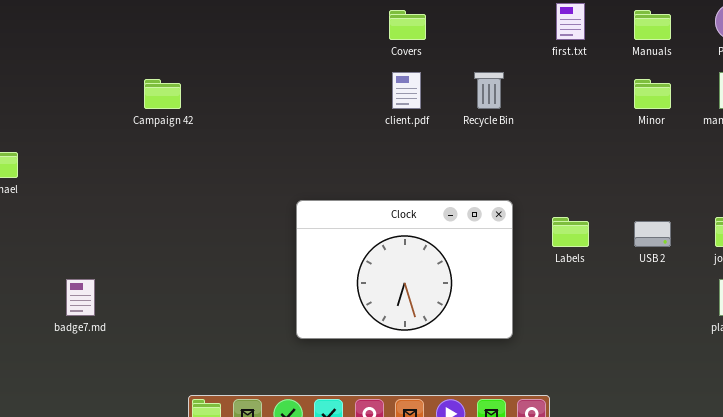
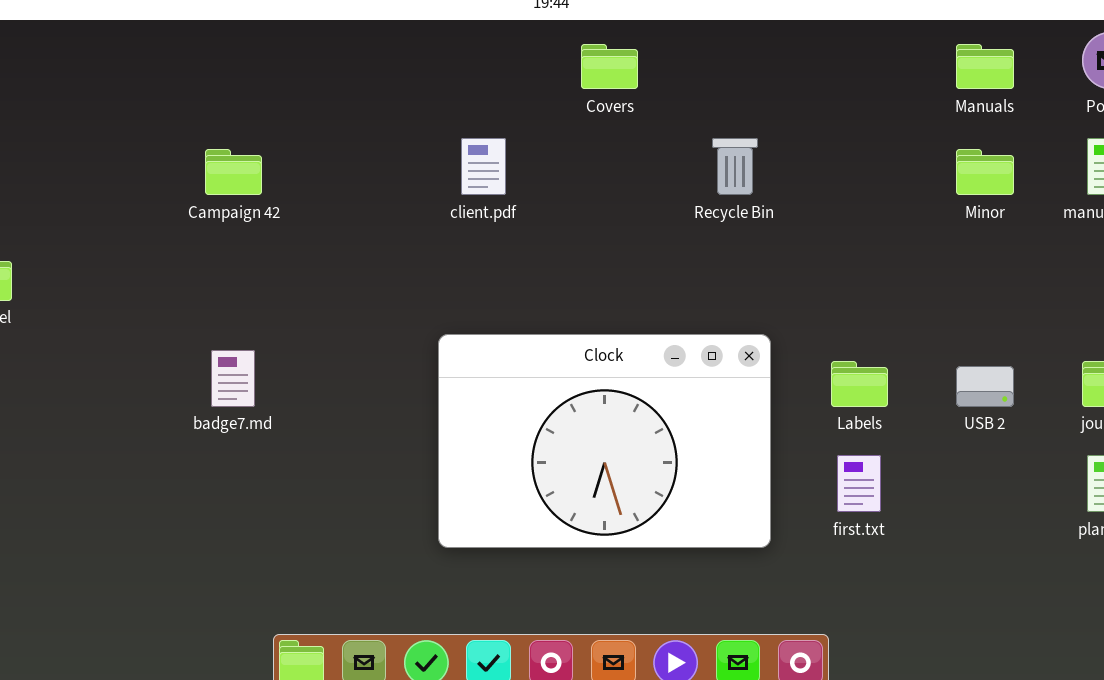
first.txt: [556,3,585,40] -> [837,455,881,512], moved
client.pdf: [392,72,421,109] -> [461,138,506,195], moved
badge7.md: [66,279,95,316] -> [211,350,255,407], moved

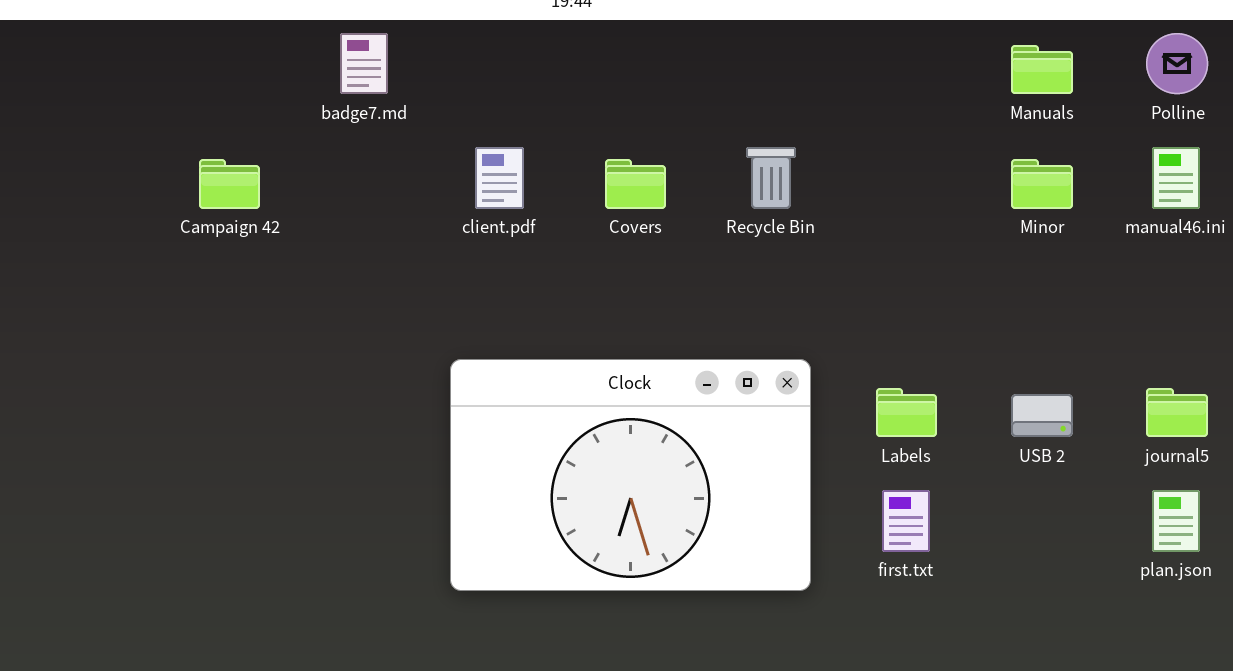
Covers: [581,44,638,89] -> [605,159,666,209], moved
badge7.md: [211,350,255,407] -> [340,33,388,94], moved

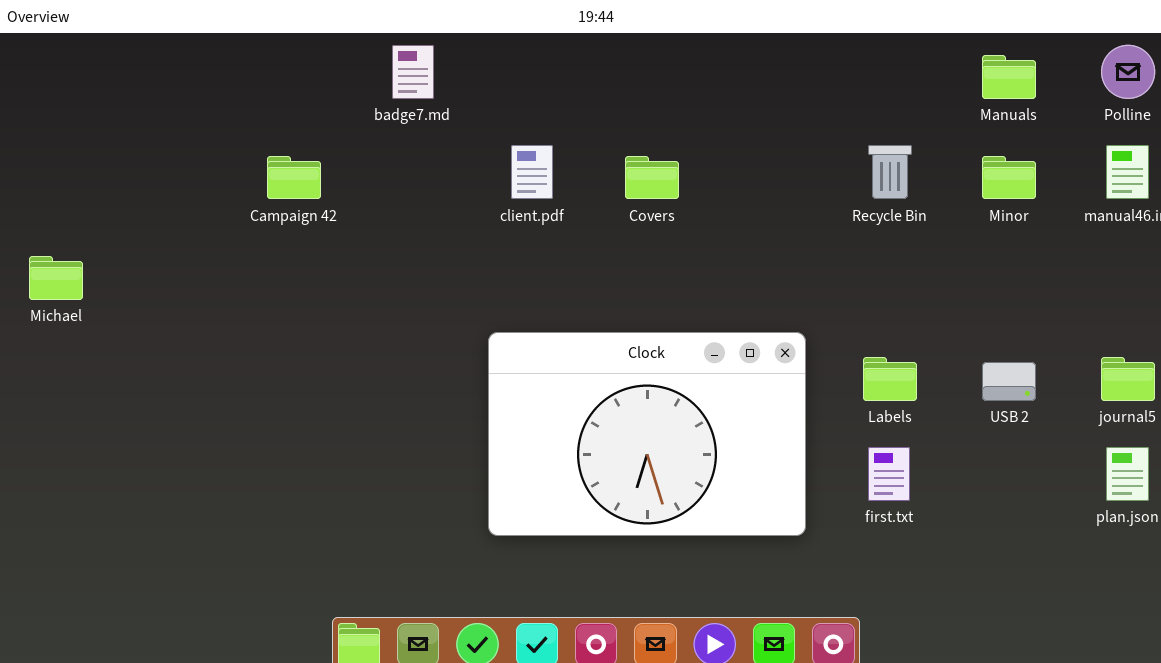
Recycle Bin: [746,147,796,209] -> [868,145,912,199], moved

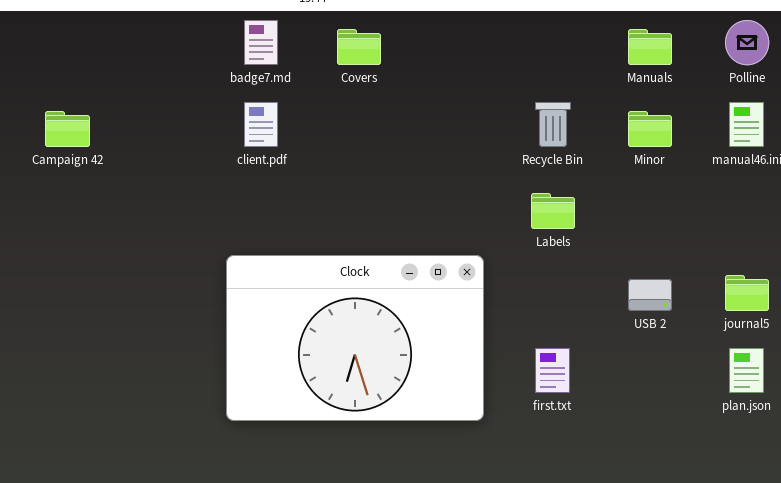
badge7.md: [392,45,434,99] -> [244,20,278,65], moved
Covers: [625,156,679,199] -> [337,29,381,65], moved
Labels: [863,357,917,401] -> [531,193,575,229], moved

